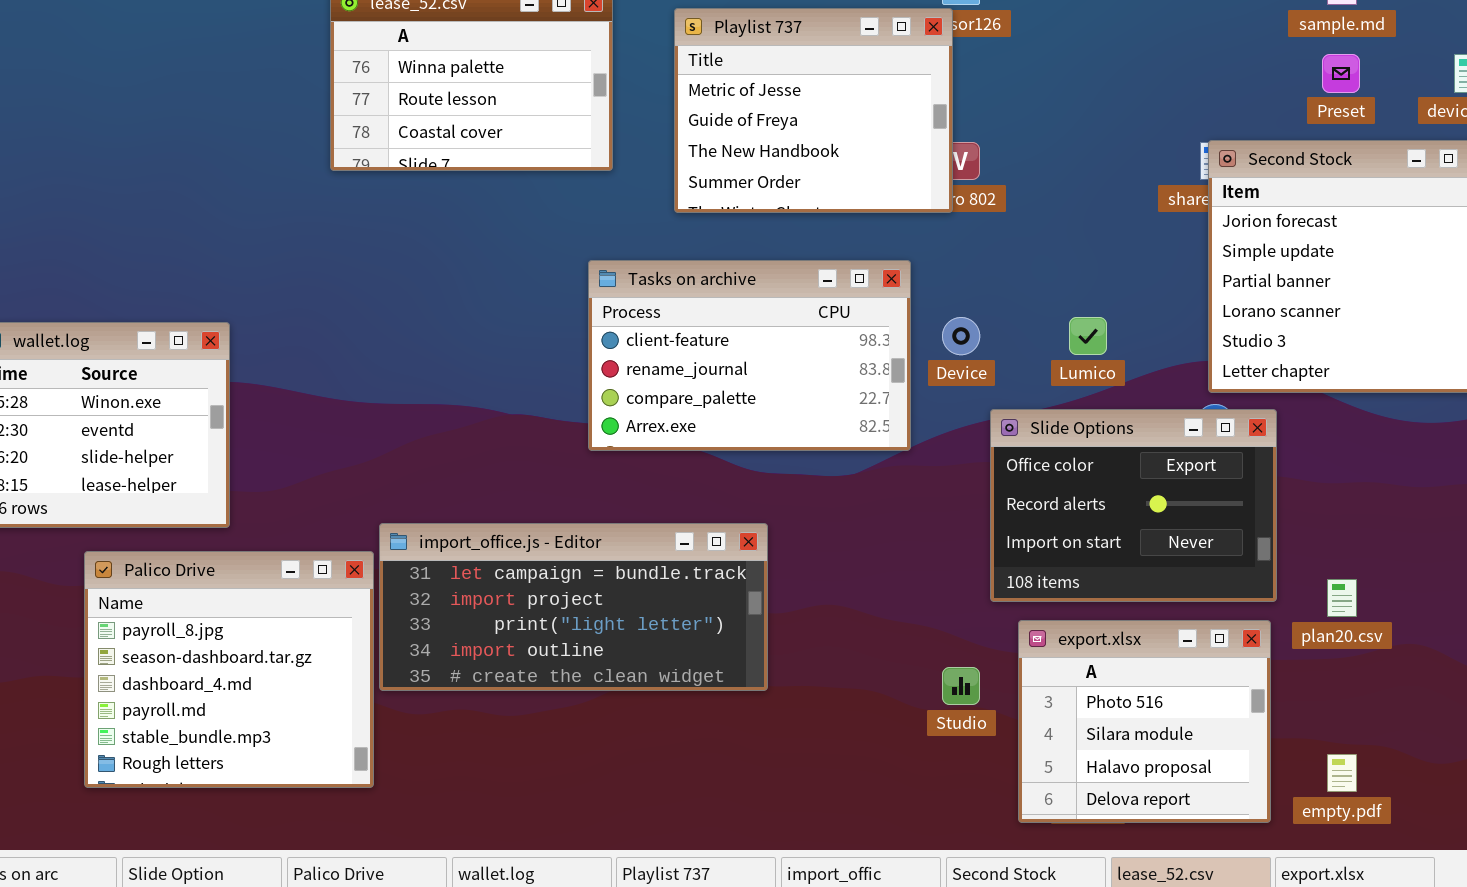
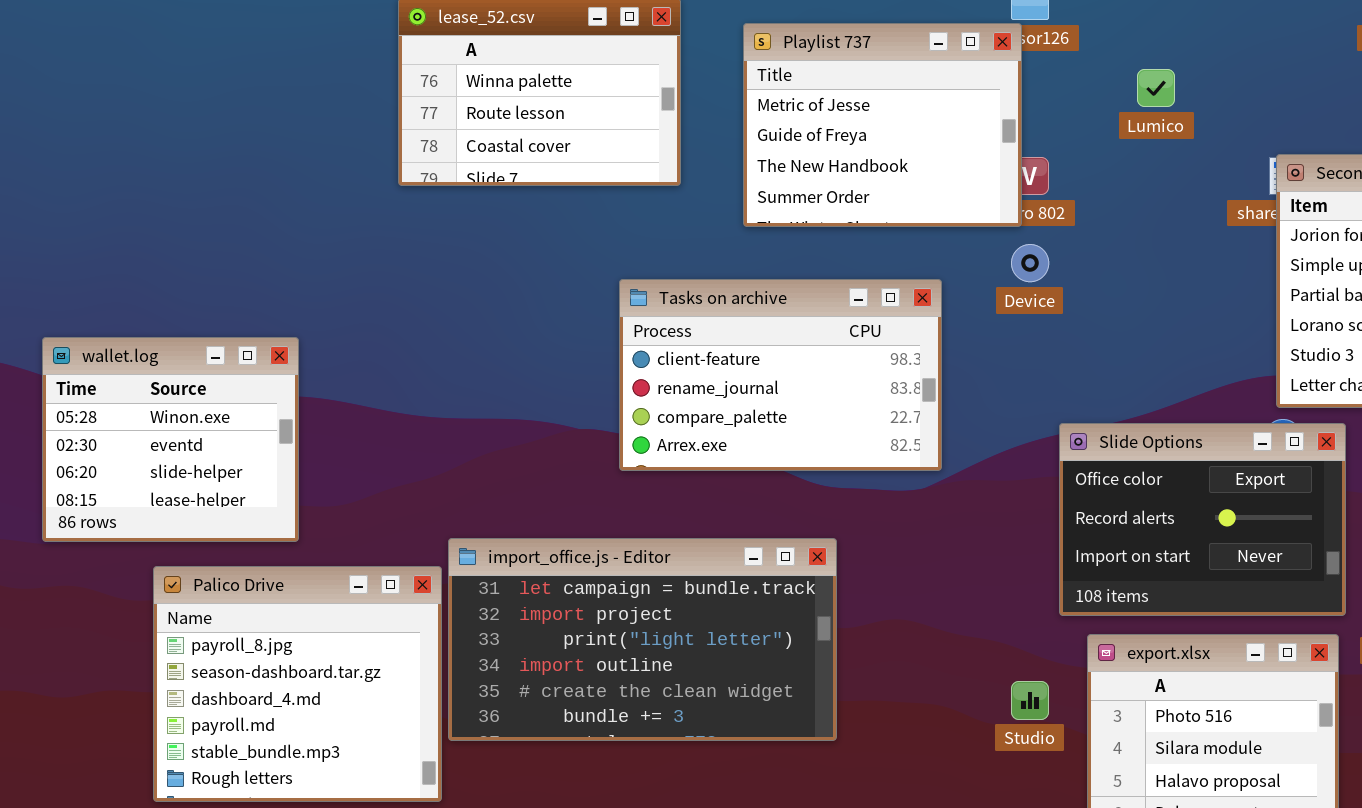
Tasks on archive: [588,260,911,451] -> [619,279,942,471], moved
Device: [942,317,980,355] -> [1011,244,1049,282], moved
Lumico: [1069,317,1107,355] -> [1137,69,1175,107], moved
import_office.js - Editor: [379,523,768,691] -> [448,538,837,741], resized

